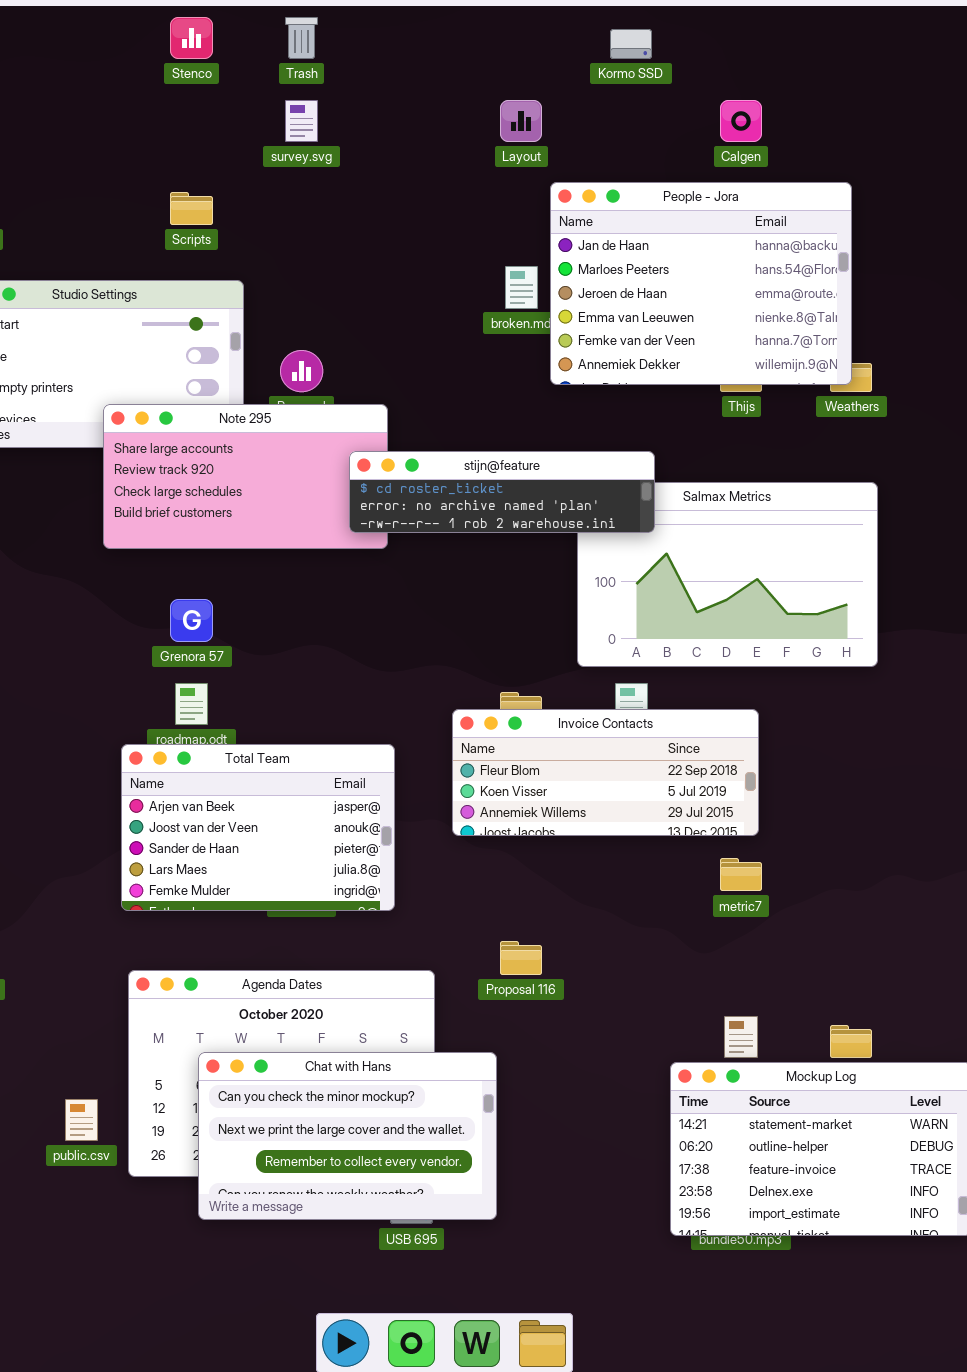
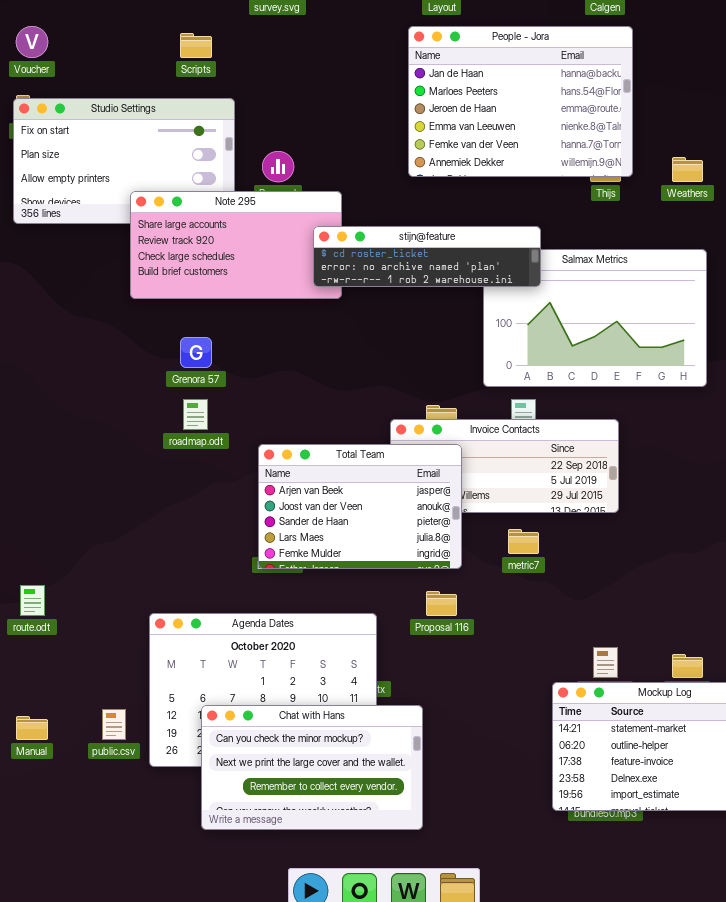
People - Jora: [550,182,852,385] -> [408,26,633,177], moved
Total Team: [121,744,395,911] -> [258,444,462,569], moved
metric7: [720,858,762,891] -> [508,529,539,554], moved
Chat with Hans: [198,1052,497,1220] -> [201,705,423,830], moved

